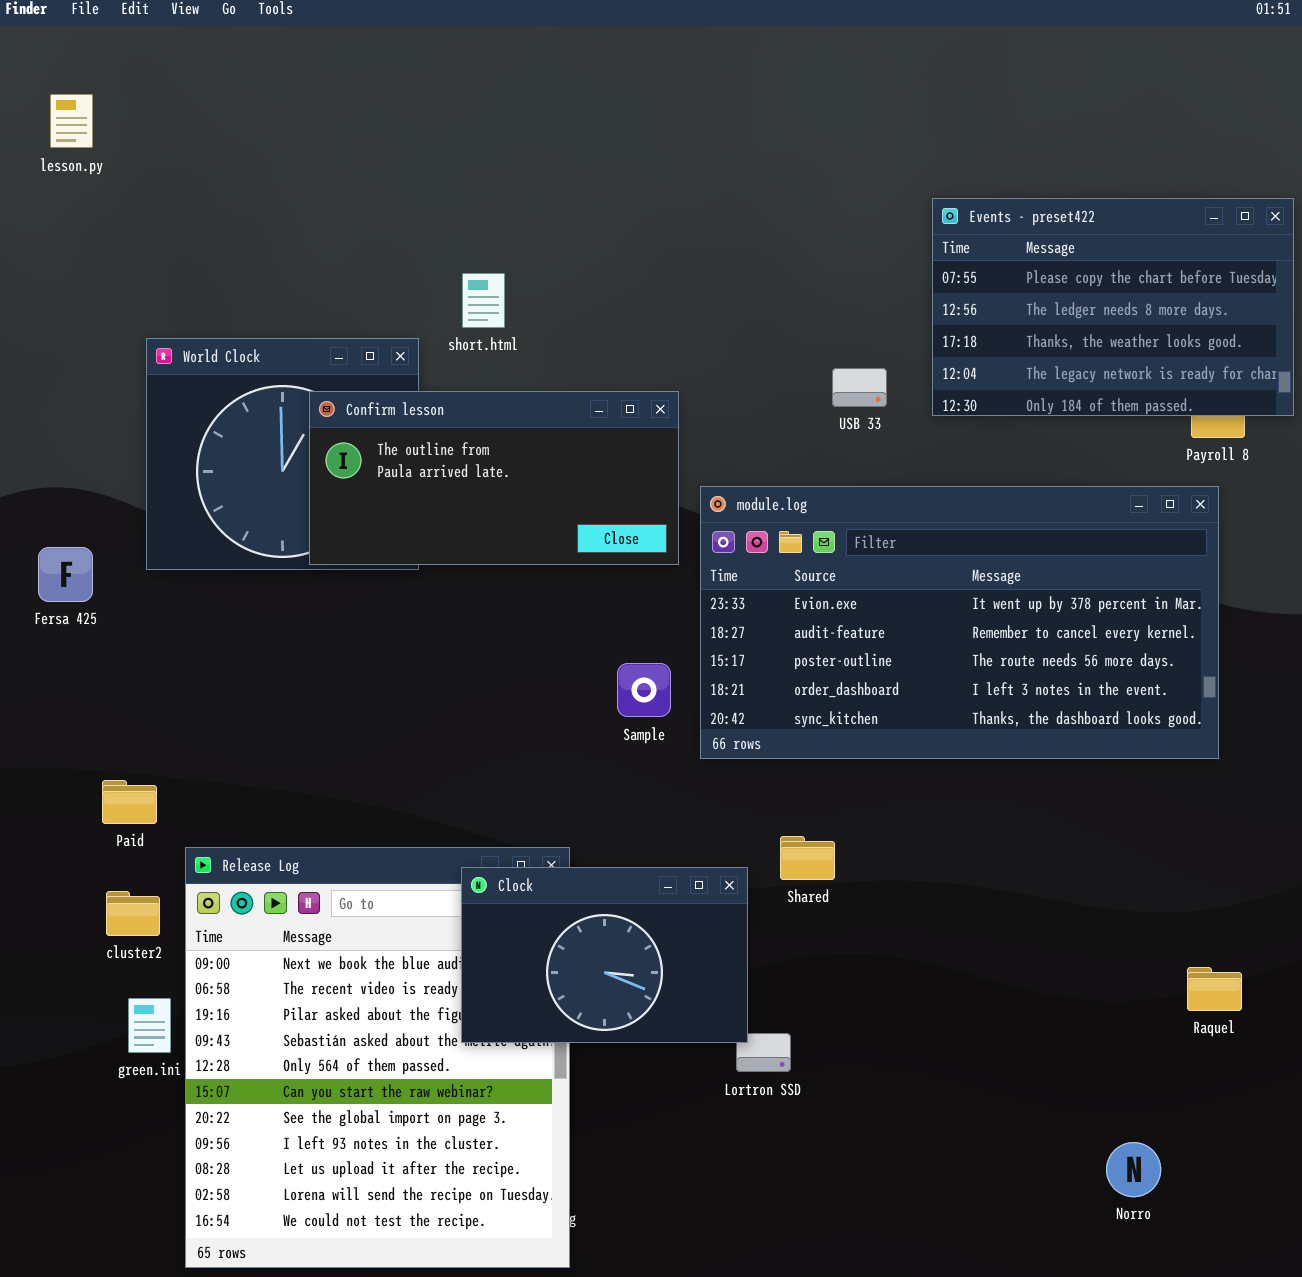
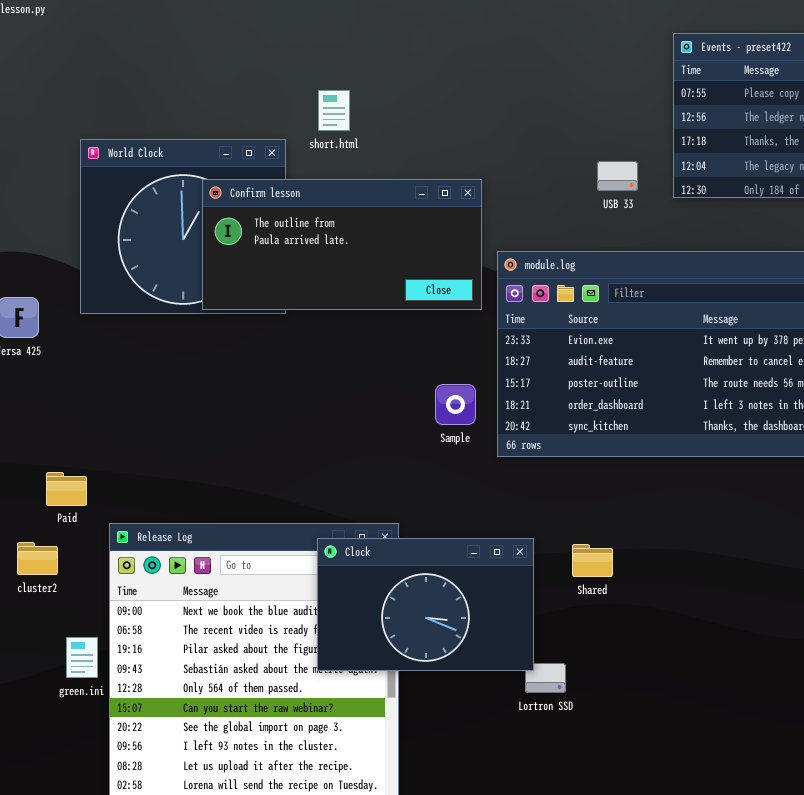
Shared: [780,836,835,880] -> [572,544,613,577], moved
cluster2: [106,891,160,936] -> [17,542,58,575], moved

